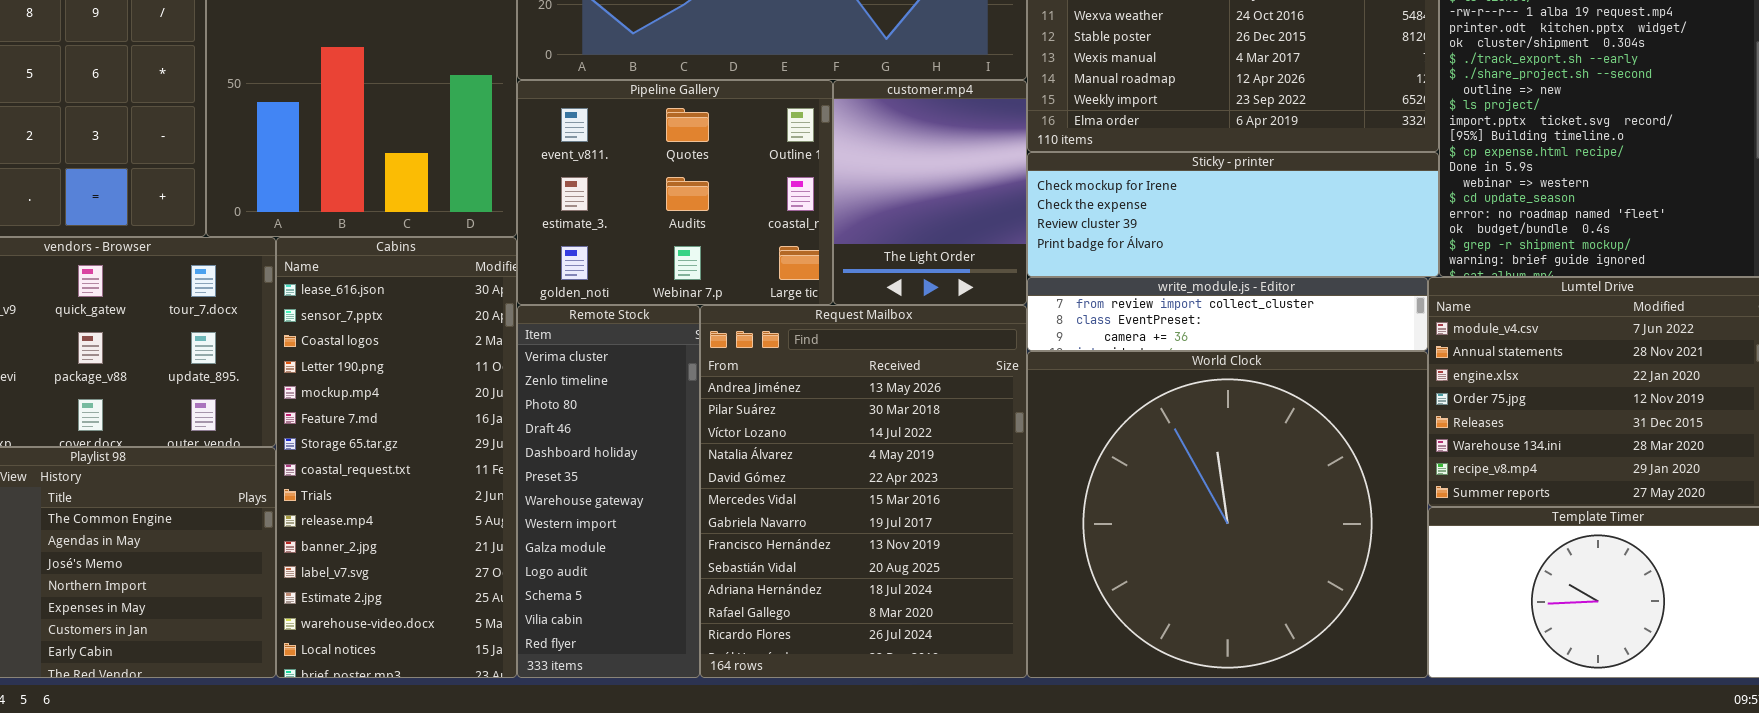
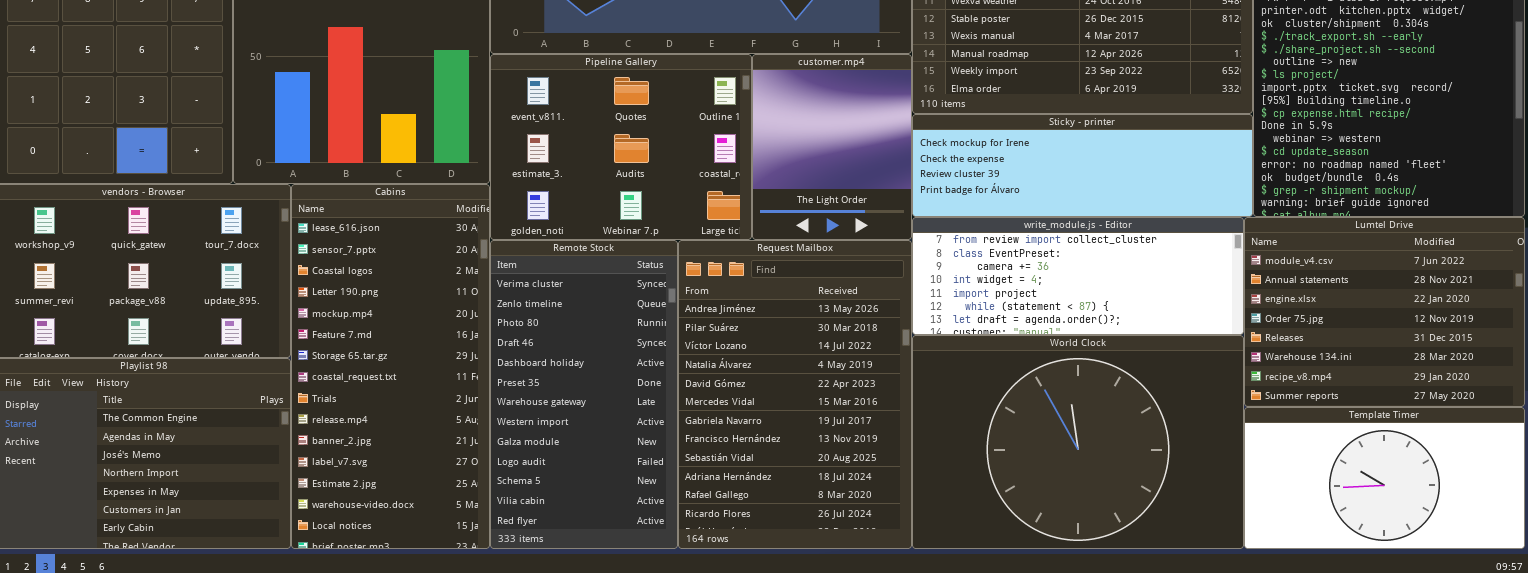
write_module.js - Editor: [1027,277,1428,351] -> [912,217,1244,335], resized
Remote Stock: [517,305,700,678] -> [490,240,678,549], resized
Request Mailbox: [700,305,1027,678] -> [678,240,912,549], resized
World Clock: [1027,351,1428,678] -> [912,335,1244,549], resized

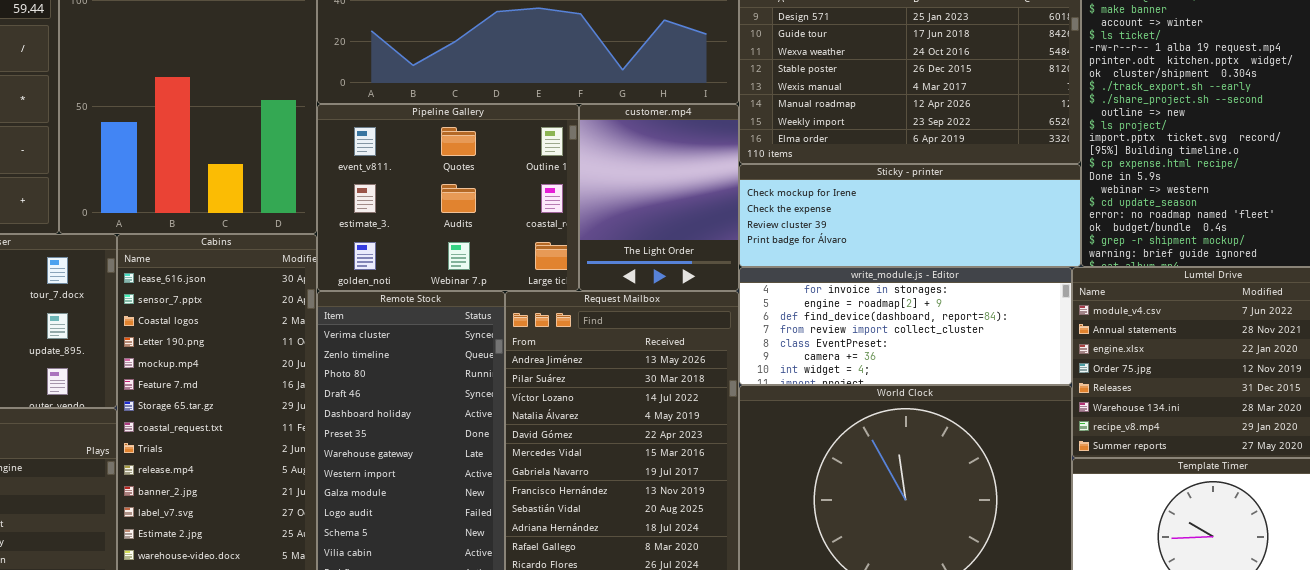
write_module.js - Editor: [912,217,1244,335] -> [739,267,1072,385], scrolled up 3 rows

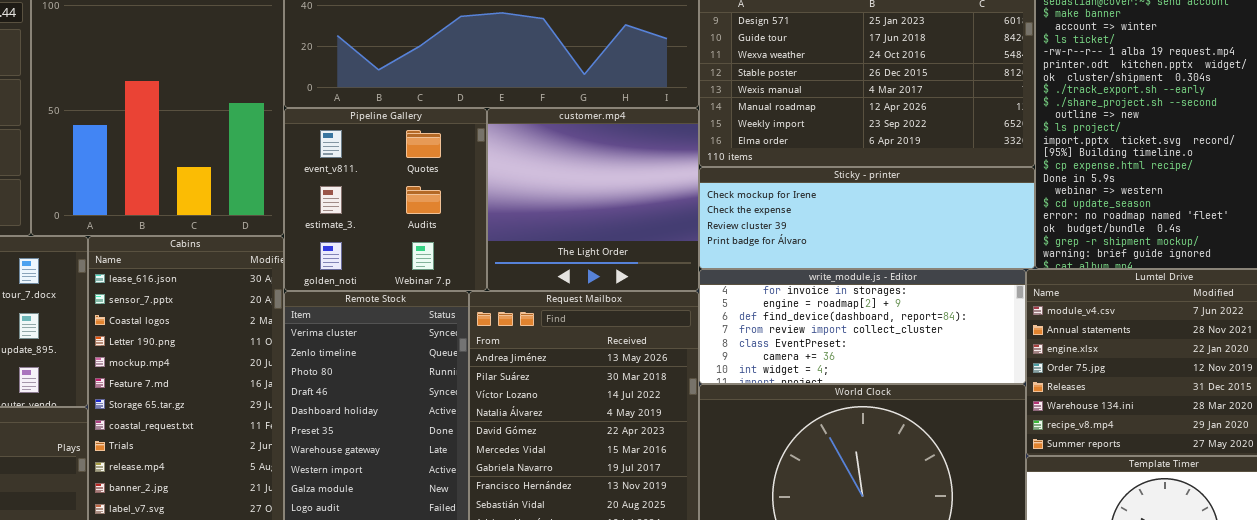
Pipeline Gallery: [317,104,579,291] -> [284,108,487,291], resized
customer.mp4: [579,104,739,291] -> [487,108,699,291], resized

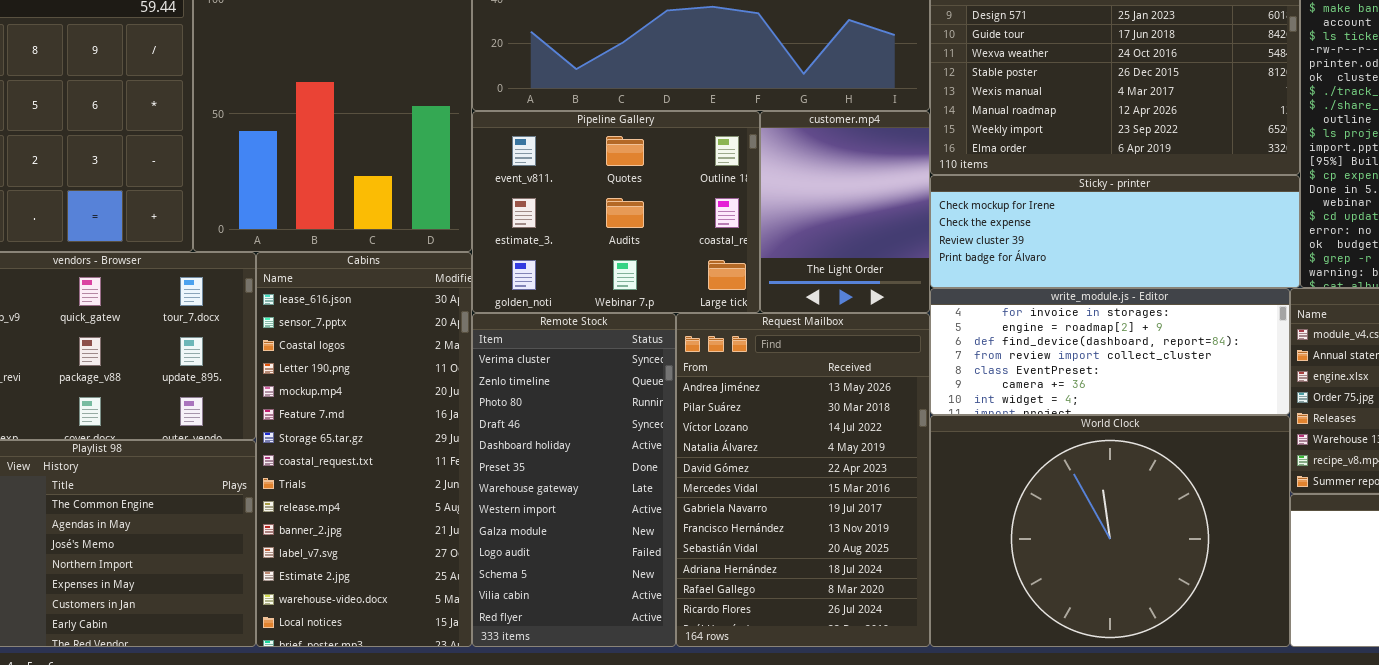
Pipeline Gallery: [284,108,487,291] -> [472,111,760,313], resized
customer.mp4: [487,108,699,291] -> [760,111,930,313], resized

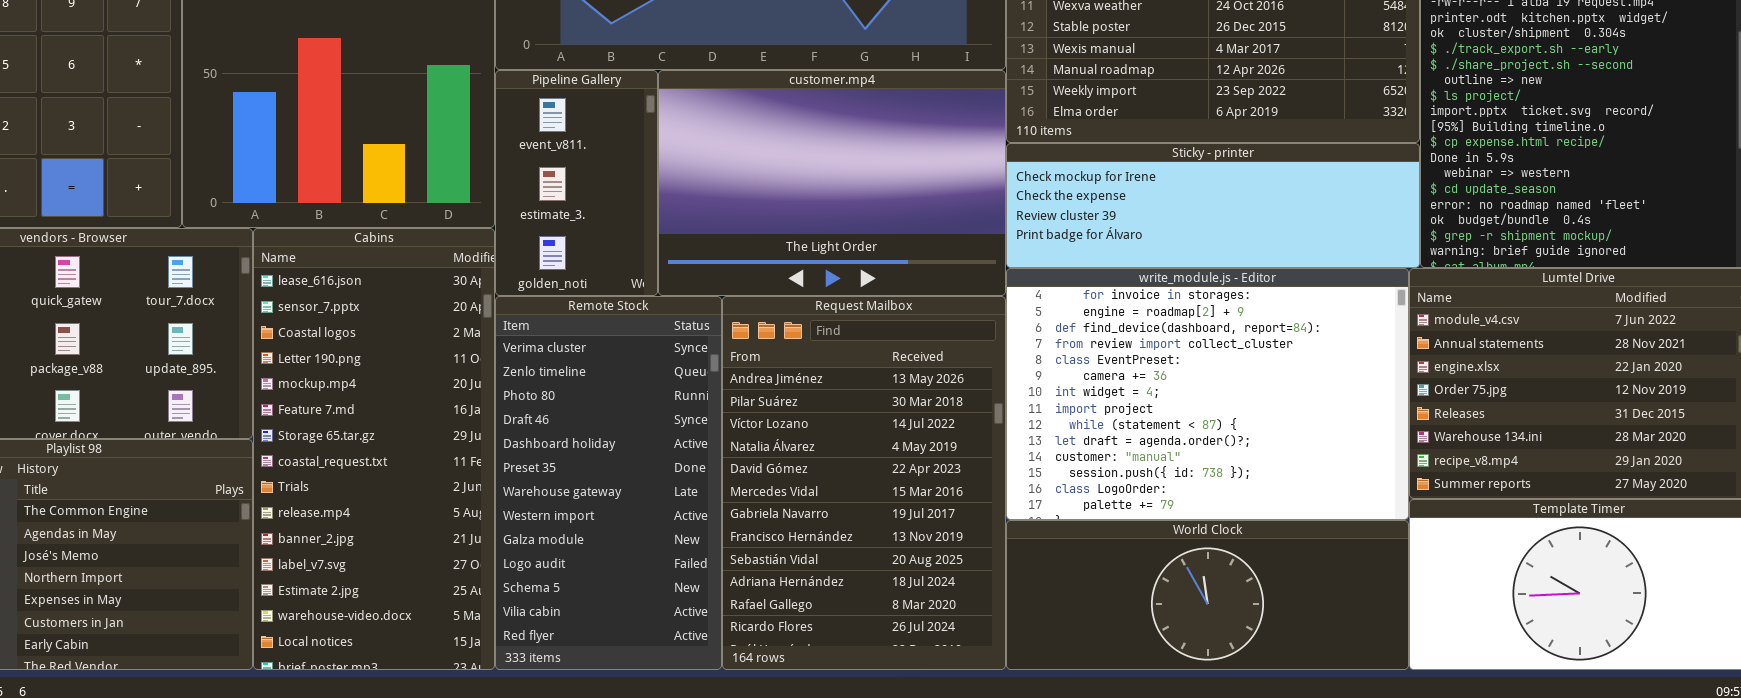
Pipeline Gallery: [472,111,760,313] -> [495,70,658,296], resized
customer.mp4: [760,111,930,313] -> [658,70,1006,296], resized
write_module.js - Editor: [930,288,1290,415] -> [1006,268,1409,520], resized
World Clock: [930,415,1290,647] -> [1006,520,1409,670], resized

